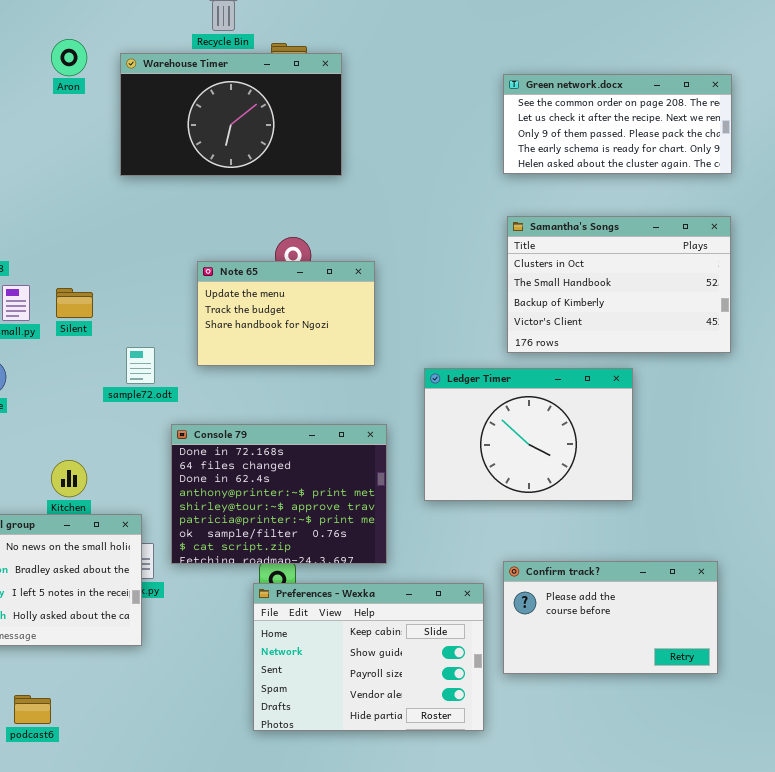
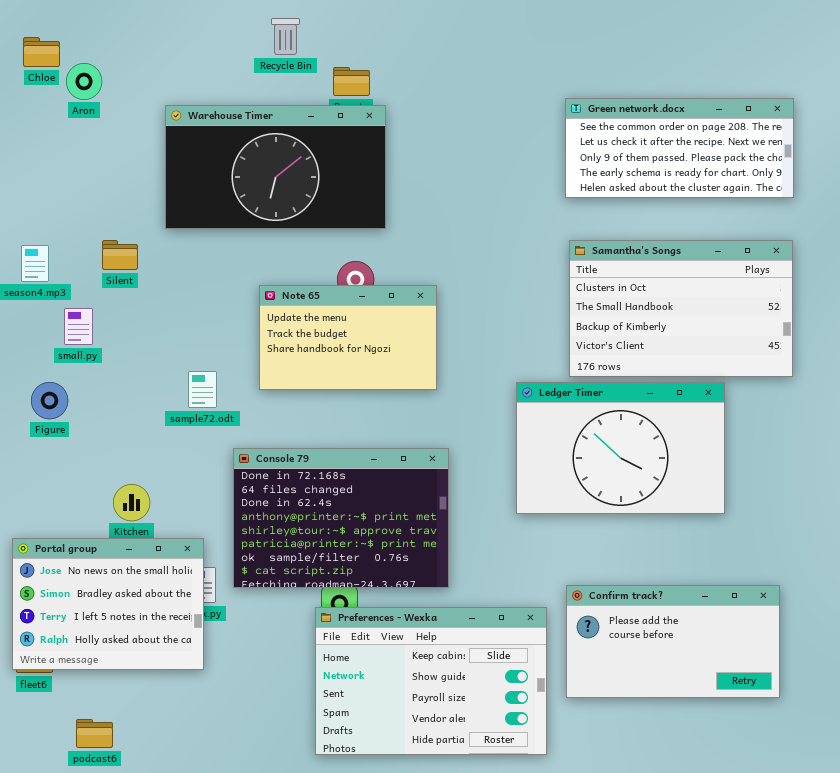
Aron: [51,39,87,76] -> [66,63,102,100], moved
Warehouse Timer: [120,53,342,176] -> [165,105,386,229], moved
Silent: [56,288,93,318] -> [102,240,138,270], moved
Ledger Timer: [424,368,633,501] -> [516,382,725,514], moved

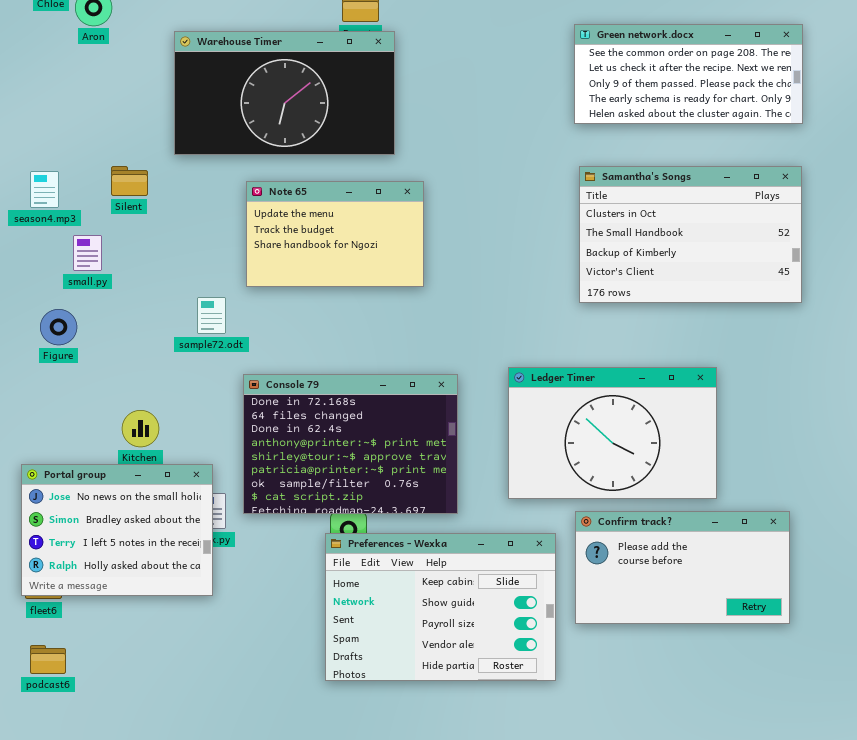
Note 65: [259,285,437,390] -> [246,181,424,287], moved
Ledger Timer: [516,382,725,514] -> [508,367,717,499], moved
podcast6: [76,719,113,748] -> [30,645,66,674], moved

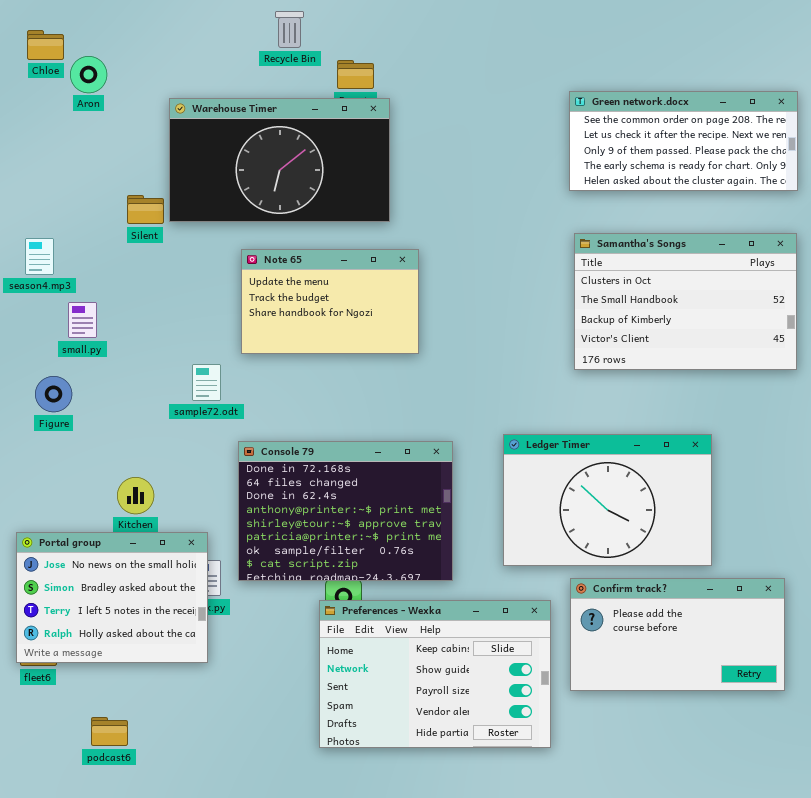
Silent: [111,166,148,196] -> [127,195,164,224], moved
podcast6: [30,645,66,674] -> [91,717,128,746], moved

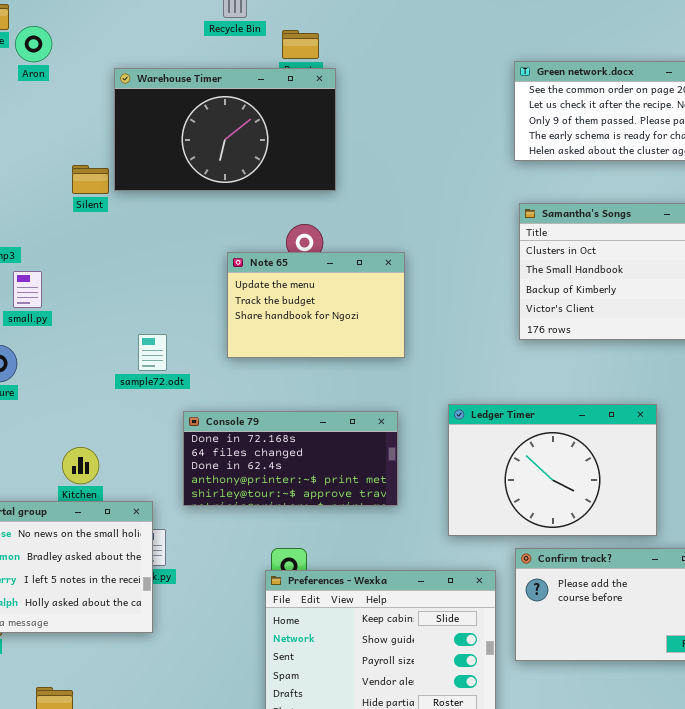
Note 65: [241,249,419,354] -> [227,252,405,358], moved
Console 79: [238,441,453,581] -> [183,411,398,506], resized

